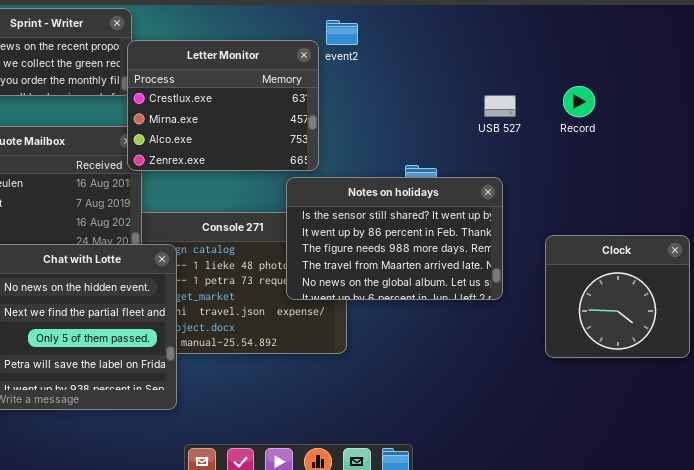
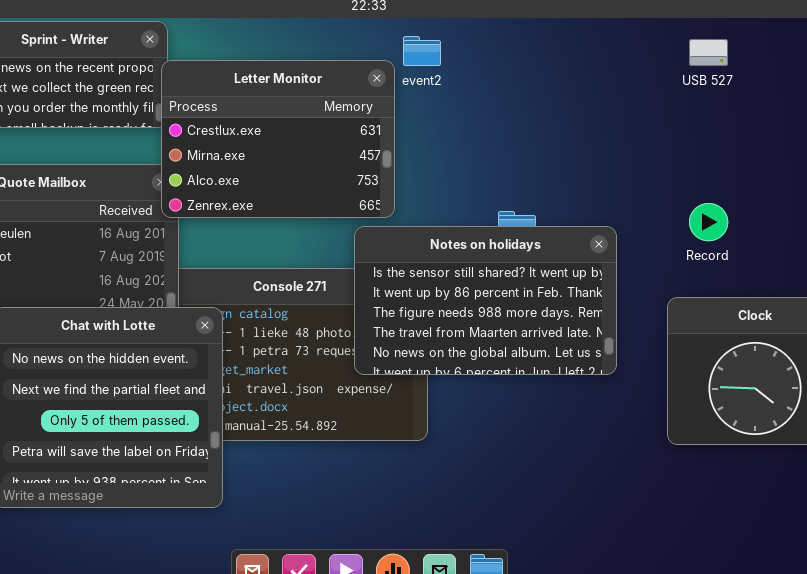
Record: [563,86,595,117] -> [689,203,728,241], moved
USB 527: [484,95,516,117] -> [689,39,728,66], moved

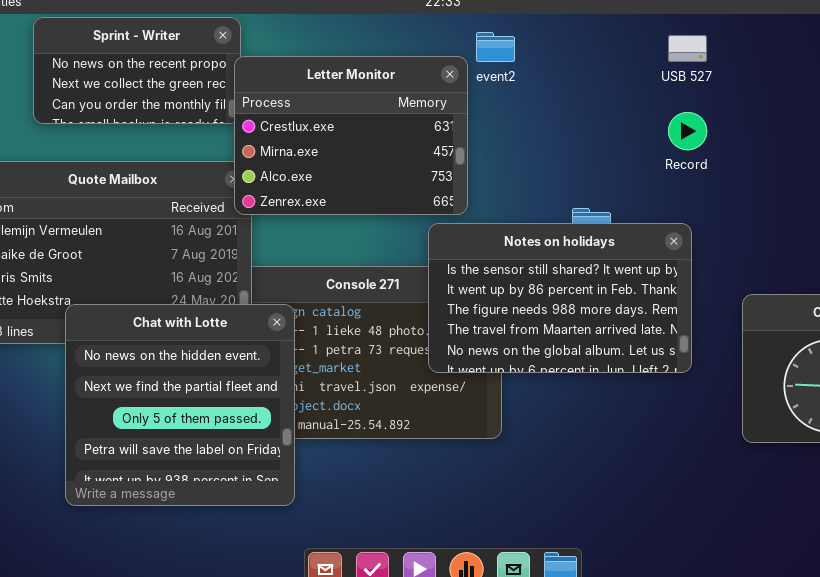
USB 527: [689,39,728,66] -> [668,35,707,62], moved
Record: [689,203,728,241] -> [668,112,707,150], moved

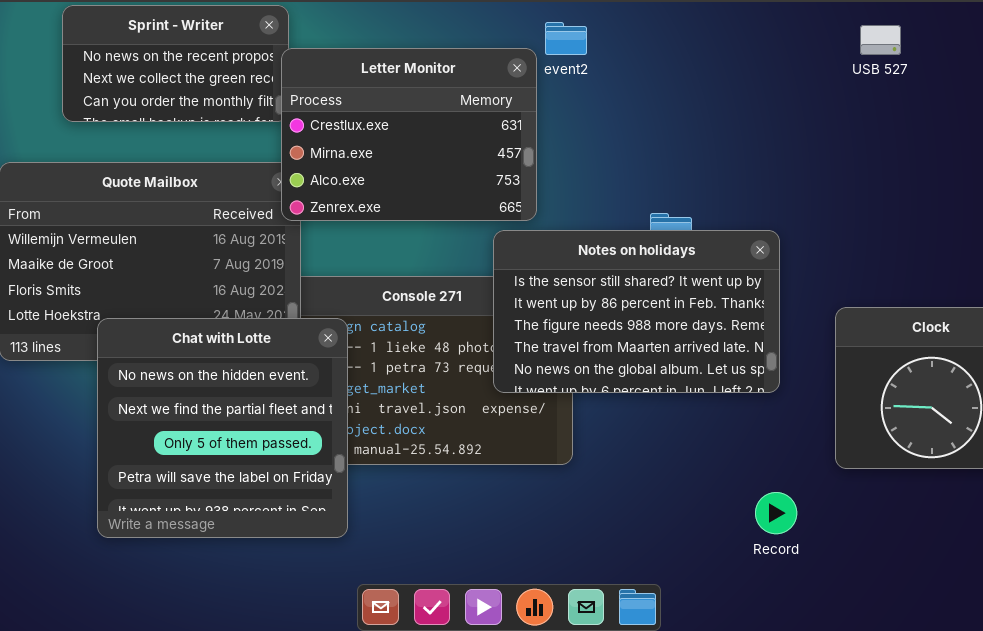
USB 527: [668,35,707,62] -> [860,25,901,55], moved
Record: [668,112,707,150] -> [755,492,797,534], moved

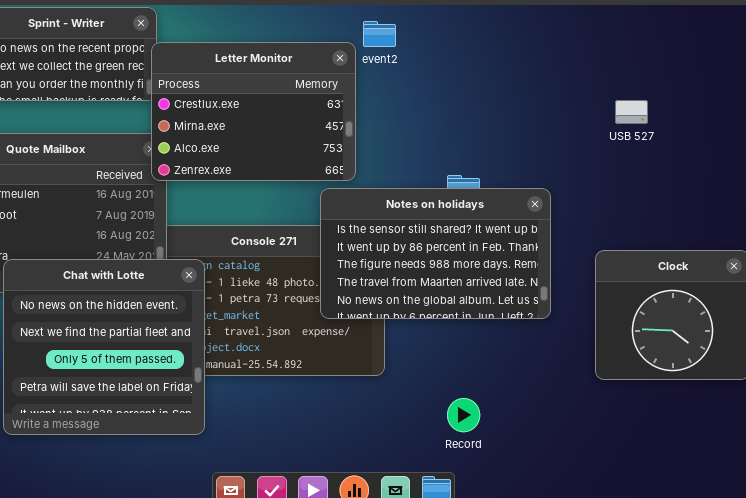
USB 527: [860,25,901,55] -> [615,100,648,124], moved
Record: [755,492,797,534] -> [447,398,480,432], moved

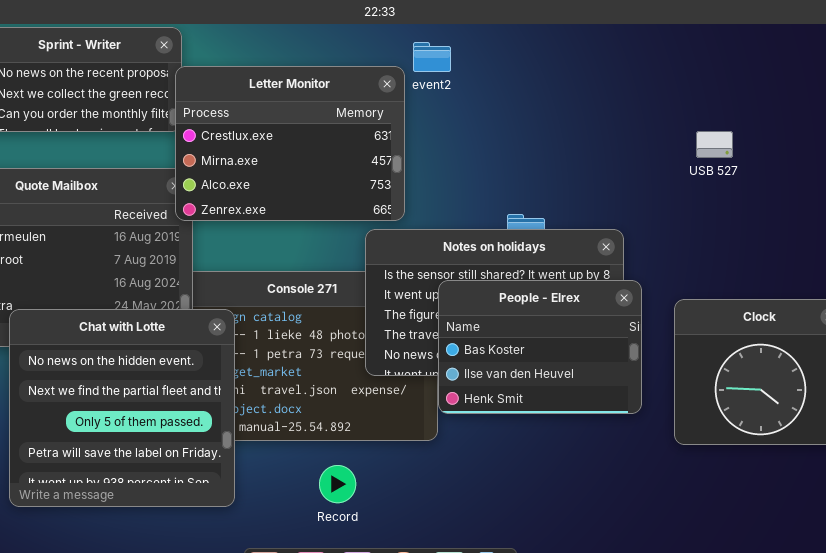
People - Elrex: none -> [438,280,642,414], opened
Record: [447,398,480,432] -> [319,465,356,503], moved

